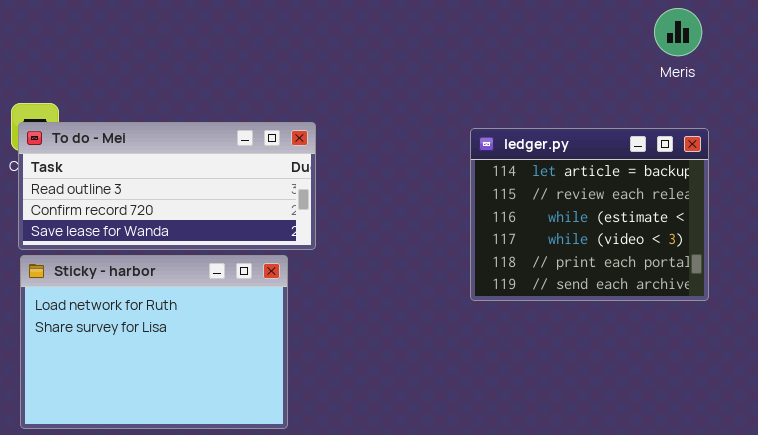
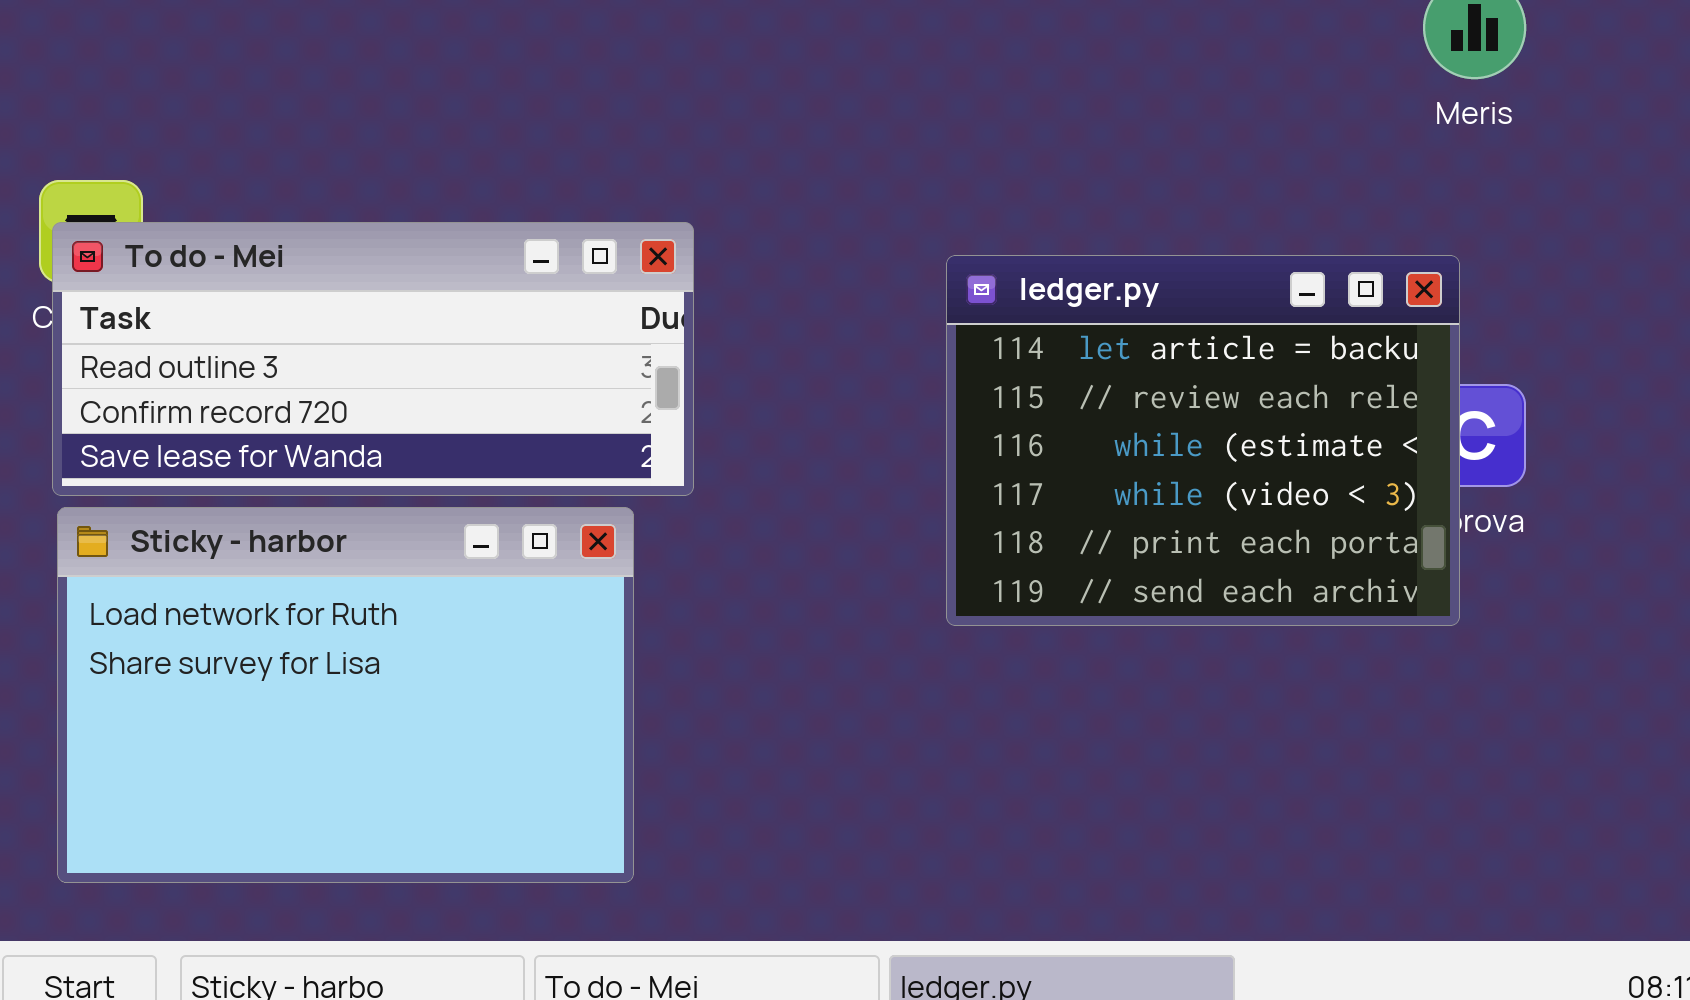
ledger.py: [470,128,709,301] -> [946,255,1460,626], moved

